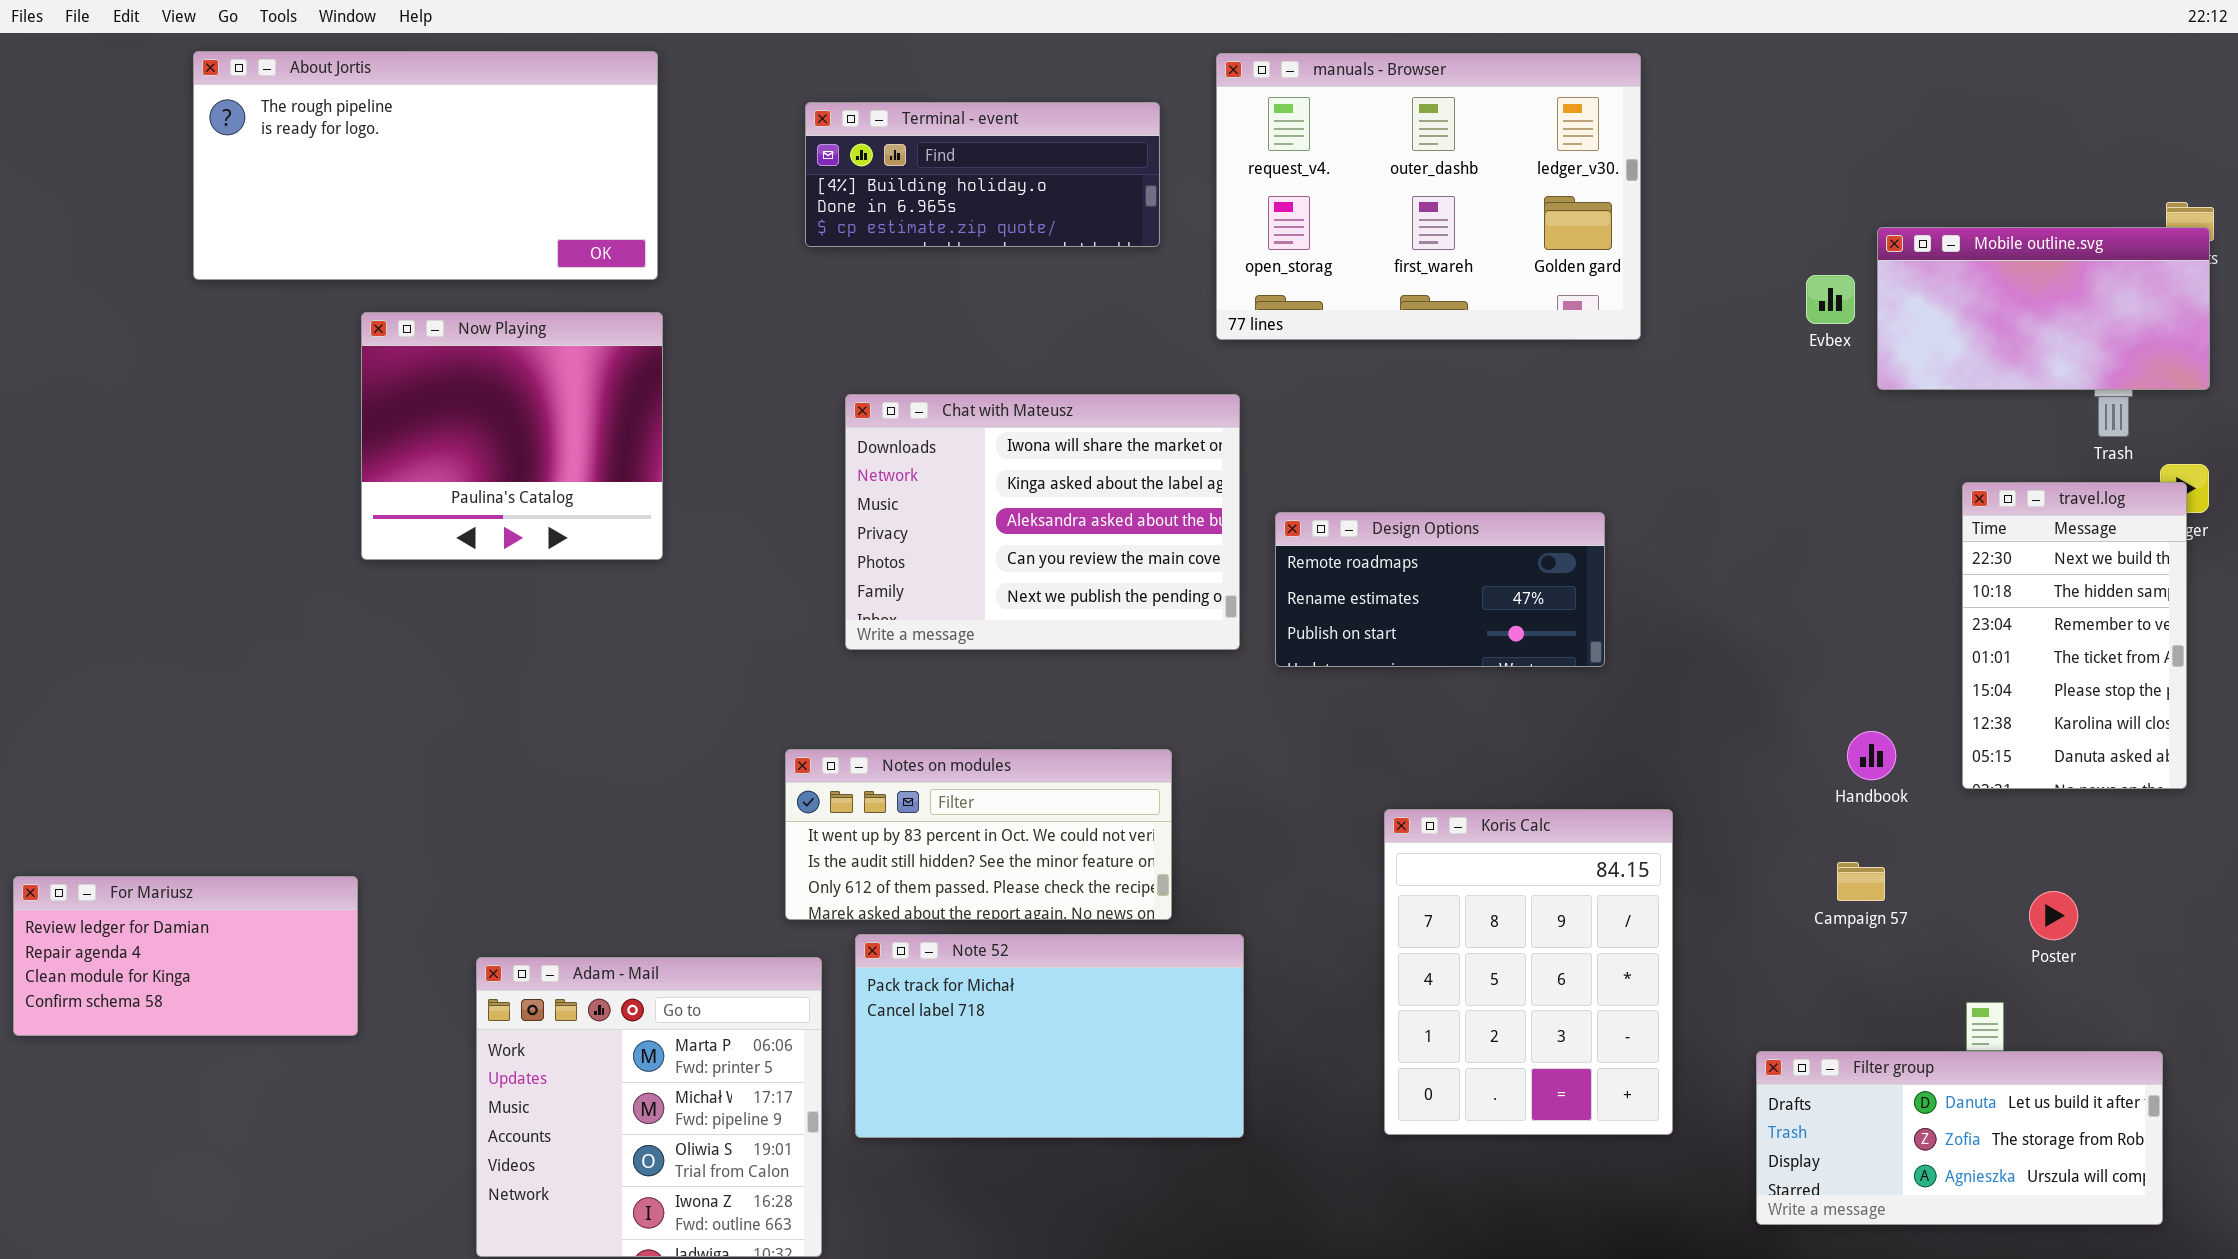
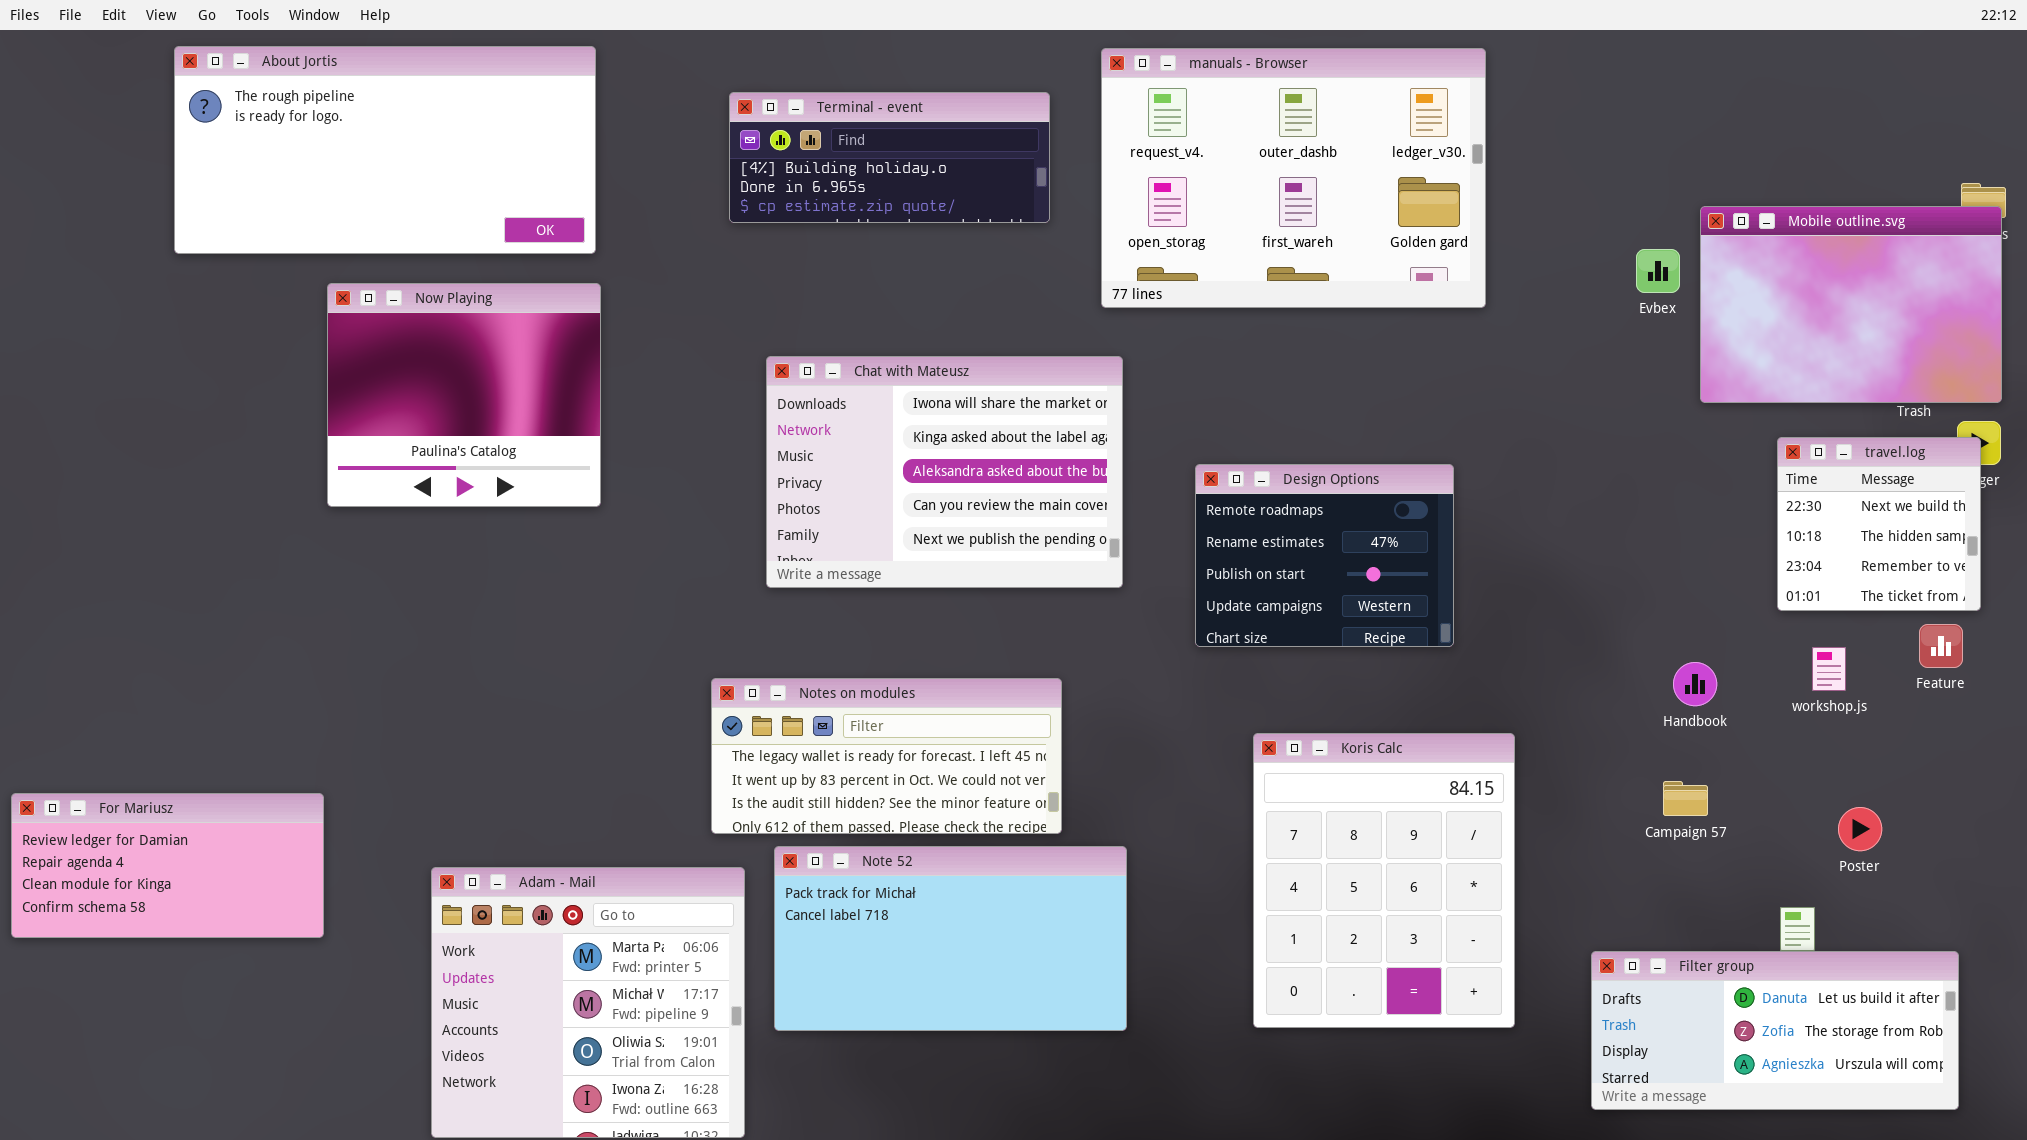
Mobile outline.svg: [1877,227,2210,390] -> [1700,206,2002,403], resized
travel.log: [1962,482,2187,789] -> [1777,437,1981,611], resized
Design Options: [1275,512,1605,667] -> [1195,464,1454,647], resized
Notes on modules: [785,749,1172,920] -> [711,678,1062,834], scrolled up 1 row

